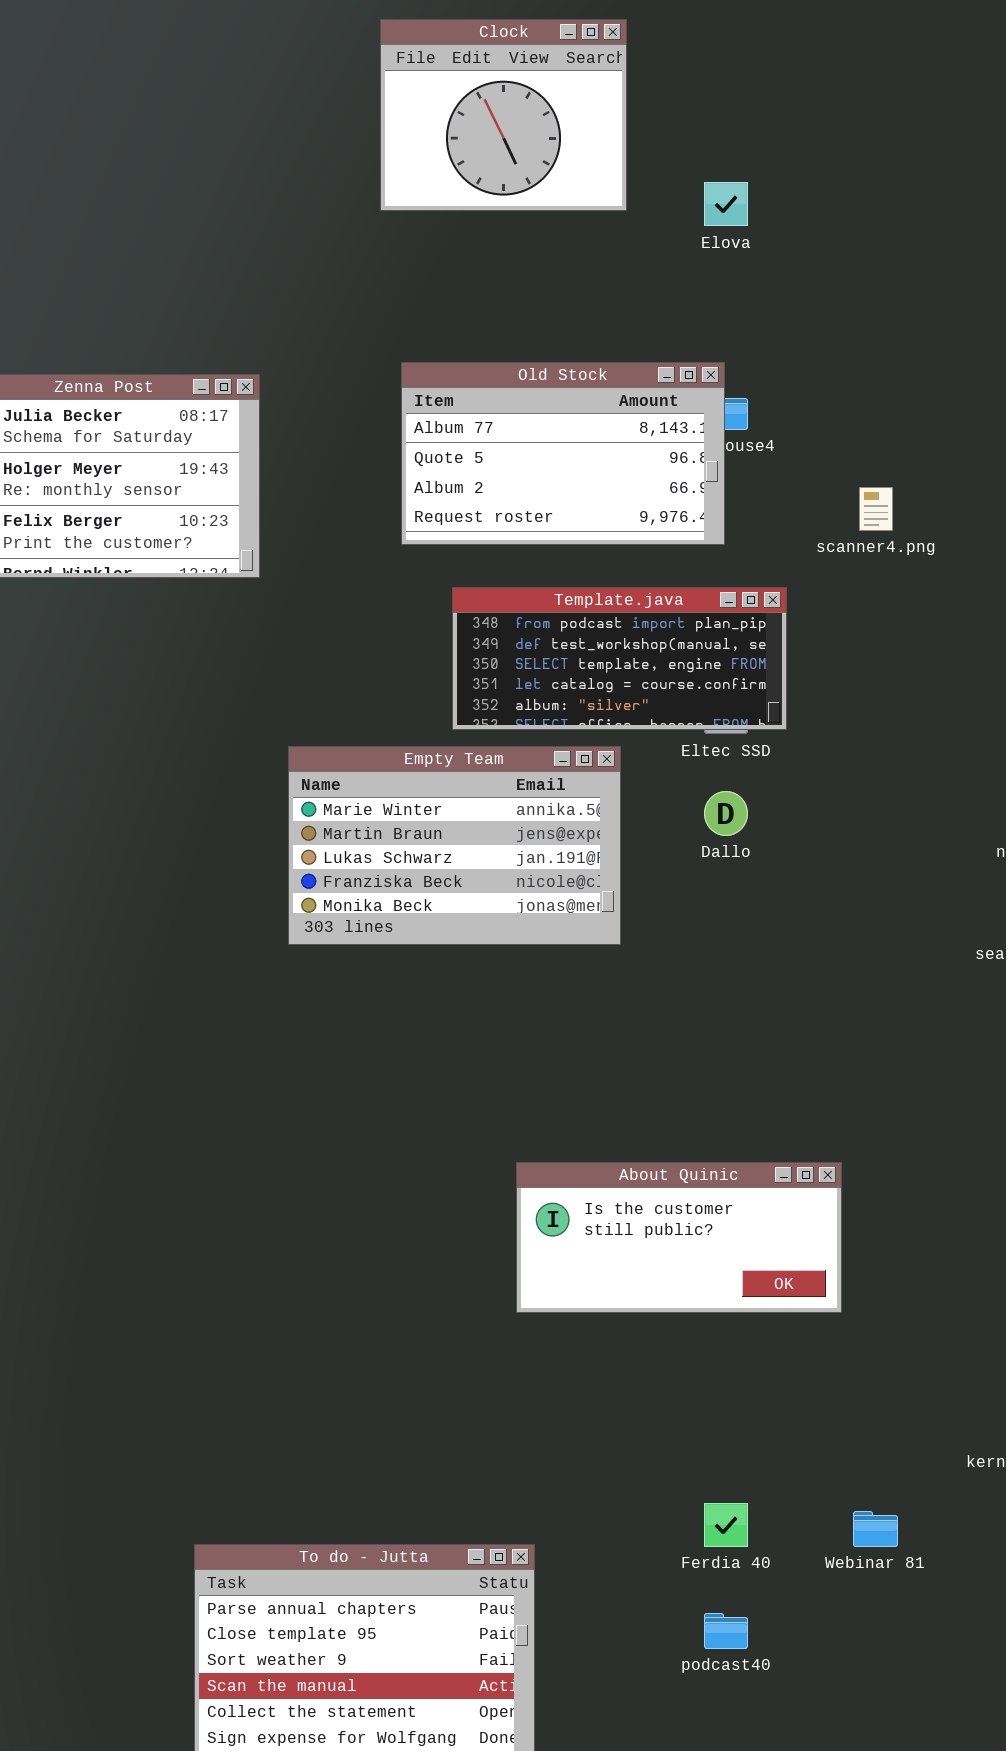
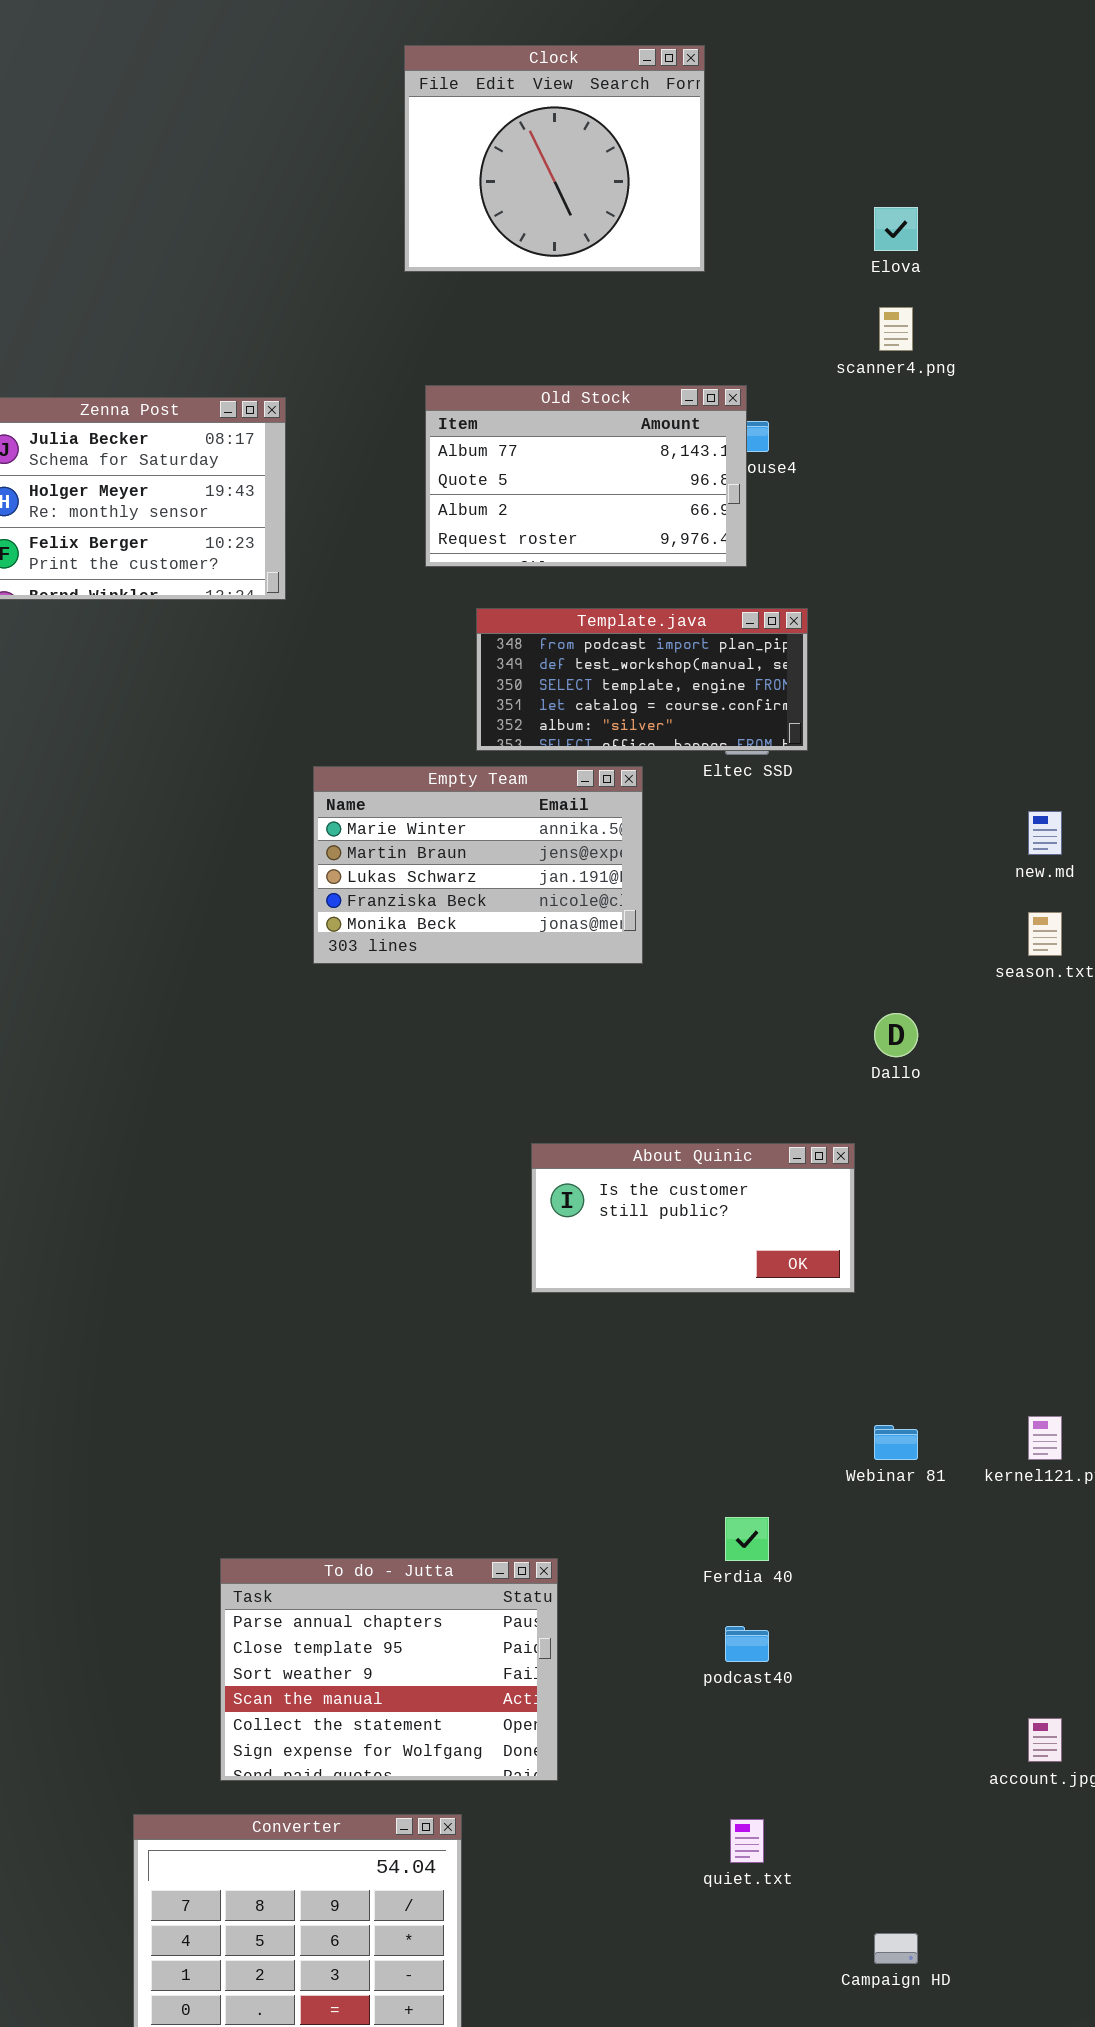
Clock: [380,19,627,211] -> [404,45,705,272], resized
Elova: [704,182,748,226] -> [874,207,918,251], moved
scanner4.png: [859,487,893,531] -> [879,307,913,351], moved
Dallo: [704,791,748,836] -> [874,1013,918,1057], moved
About Quinic: [516,1162,842,1313] -> [531,1143,855,1293], moved
Webinar 81: [853,1511,898,1547] -> [874,1425,918,1460], moved

